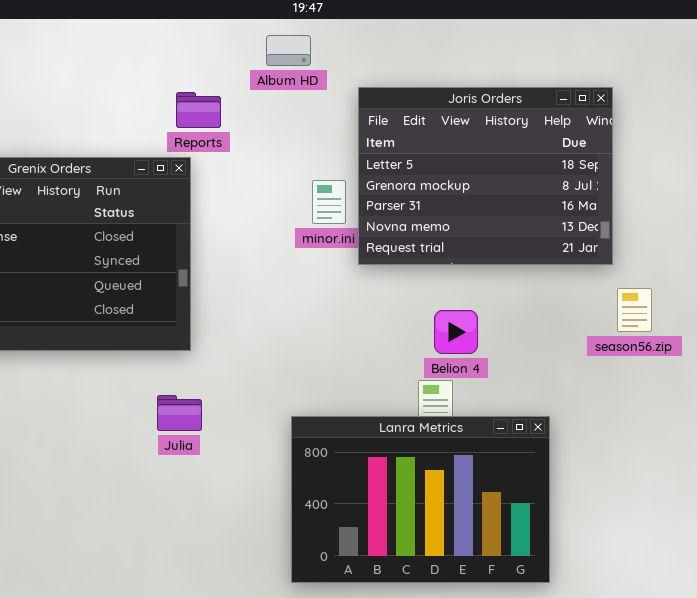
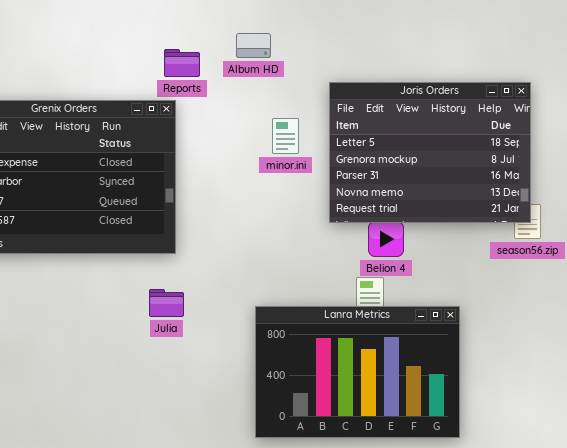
Album HD: [266,35,311,66] -> [236,33,271,58], moved
Joris Orders: [358,87,613,265] -> [329,82,531,223], moved

